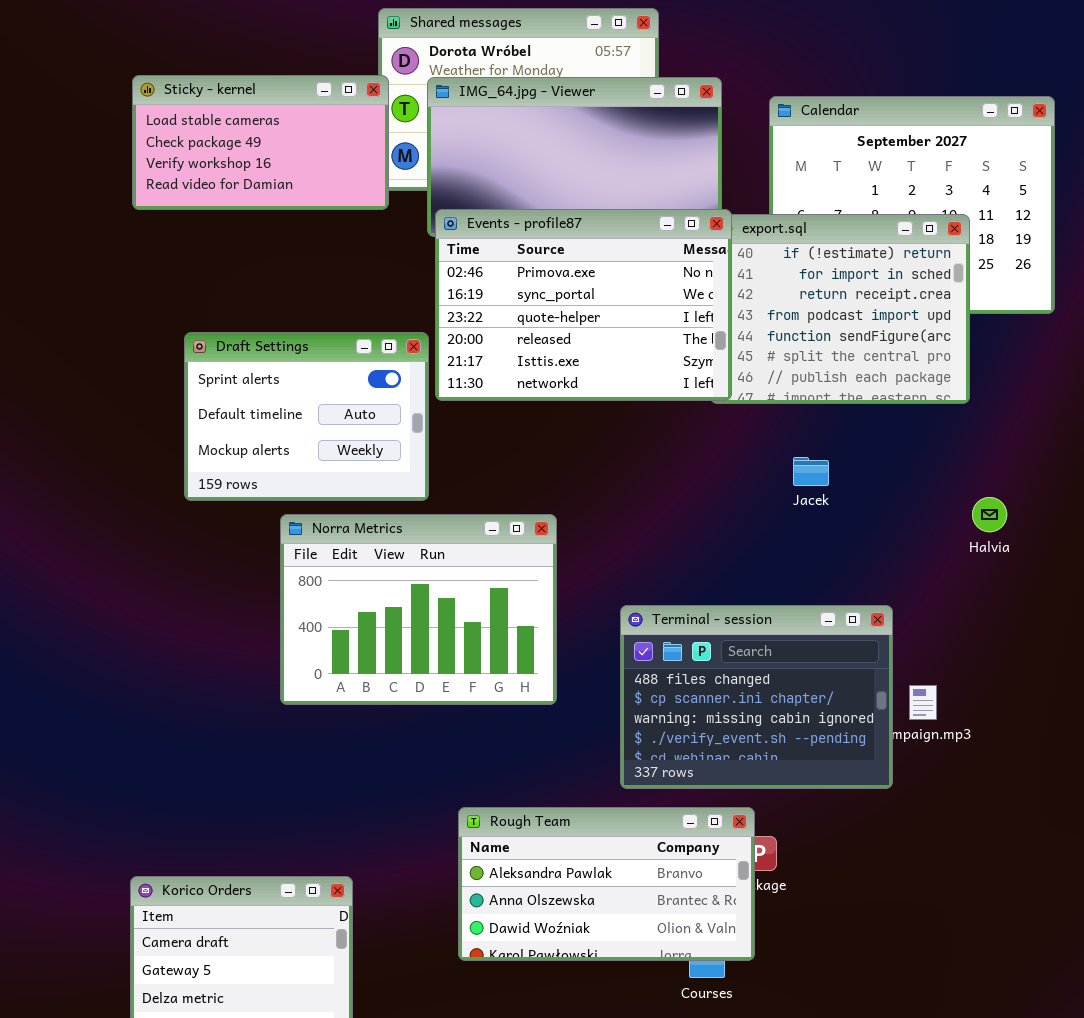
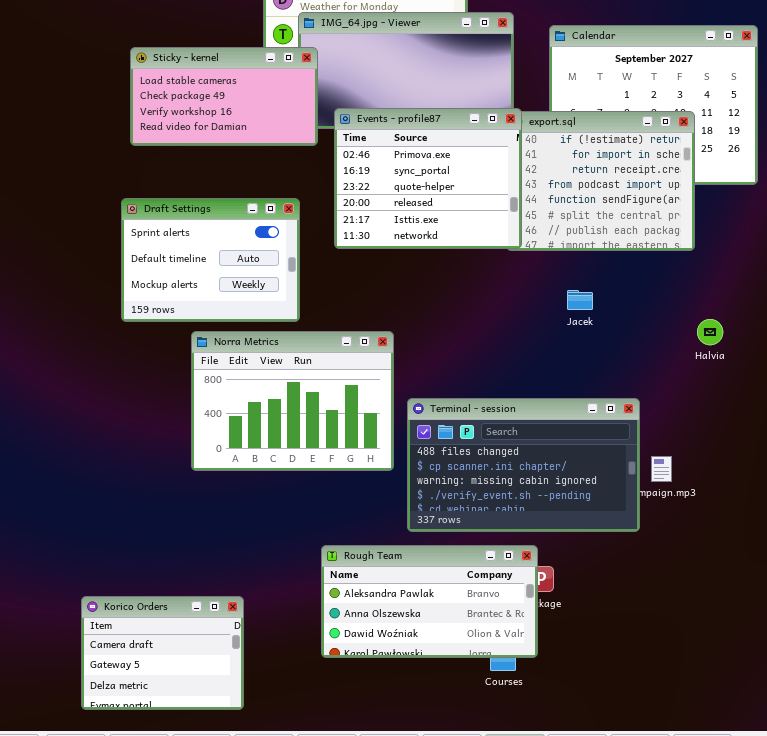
Sticky - kernel: [132,75,389,210] -> [130,47,318,146], moved
Events - profile87: [435,209,732,401] -> [334,108,522,249], resized
Terminal - session: [620,605,893,789] -> [407,398,640,532], resized

